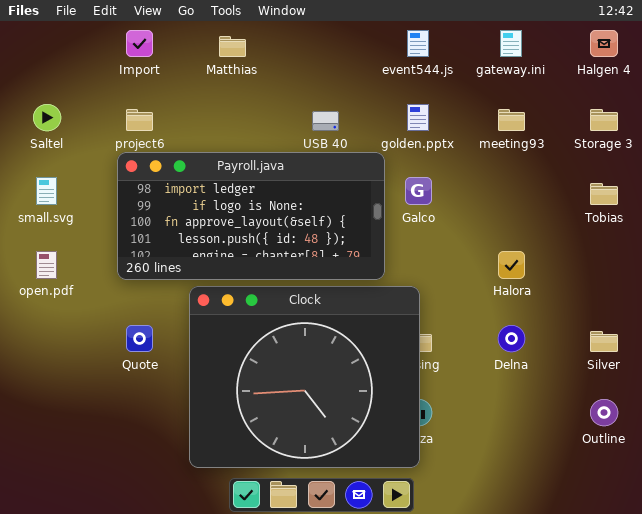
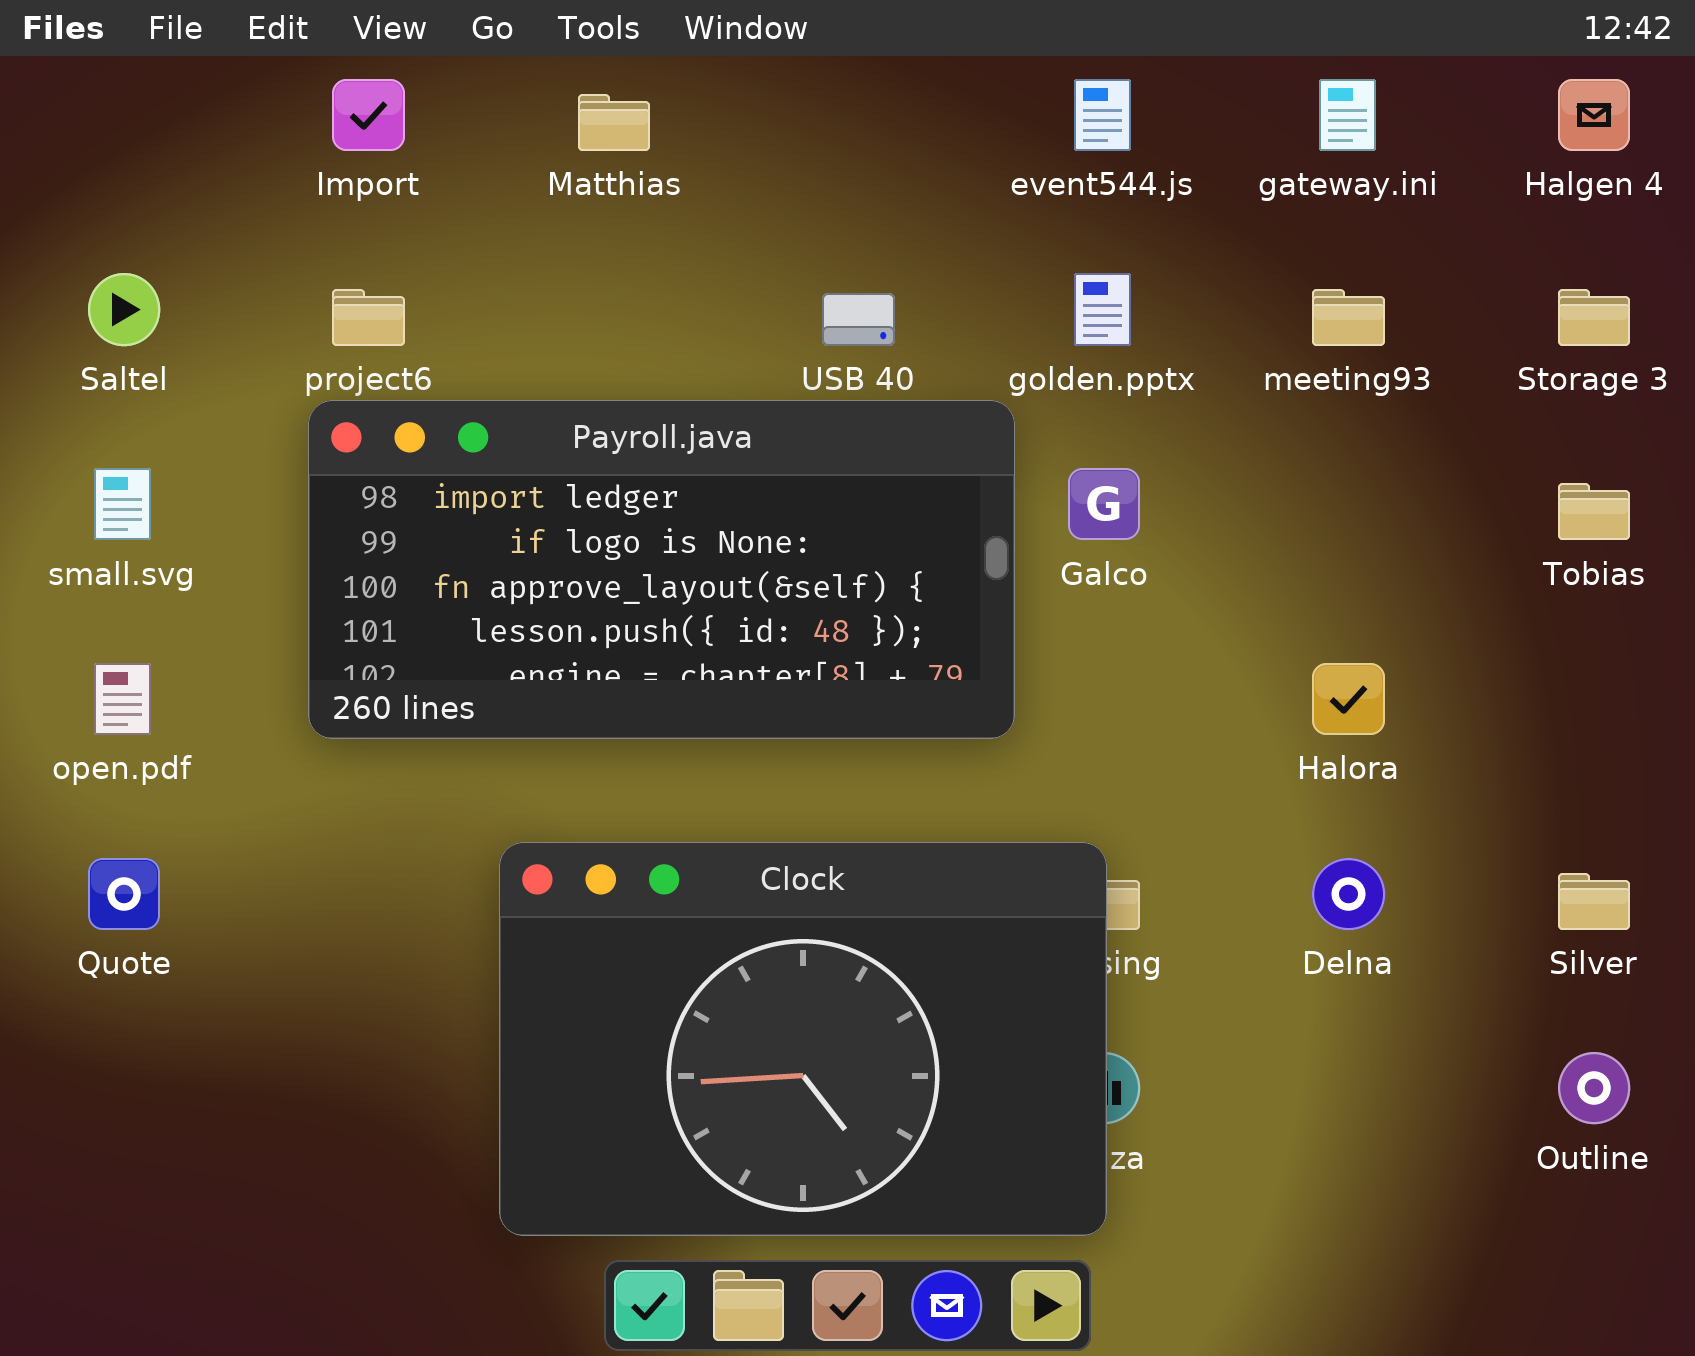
Clock: [189,286,420,468] -> [499,842,1107,1236], resized
Quote: [126,325,153,352] -> [88,858,160,930], moved

